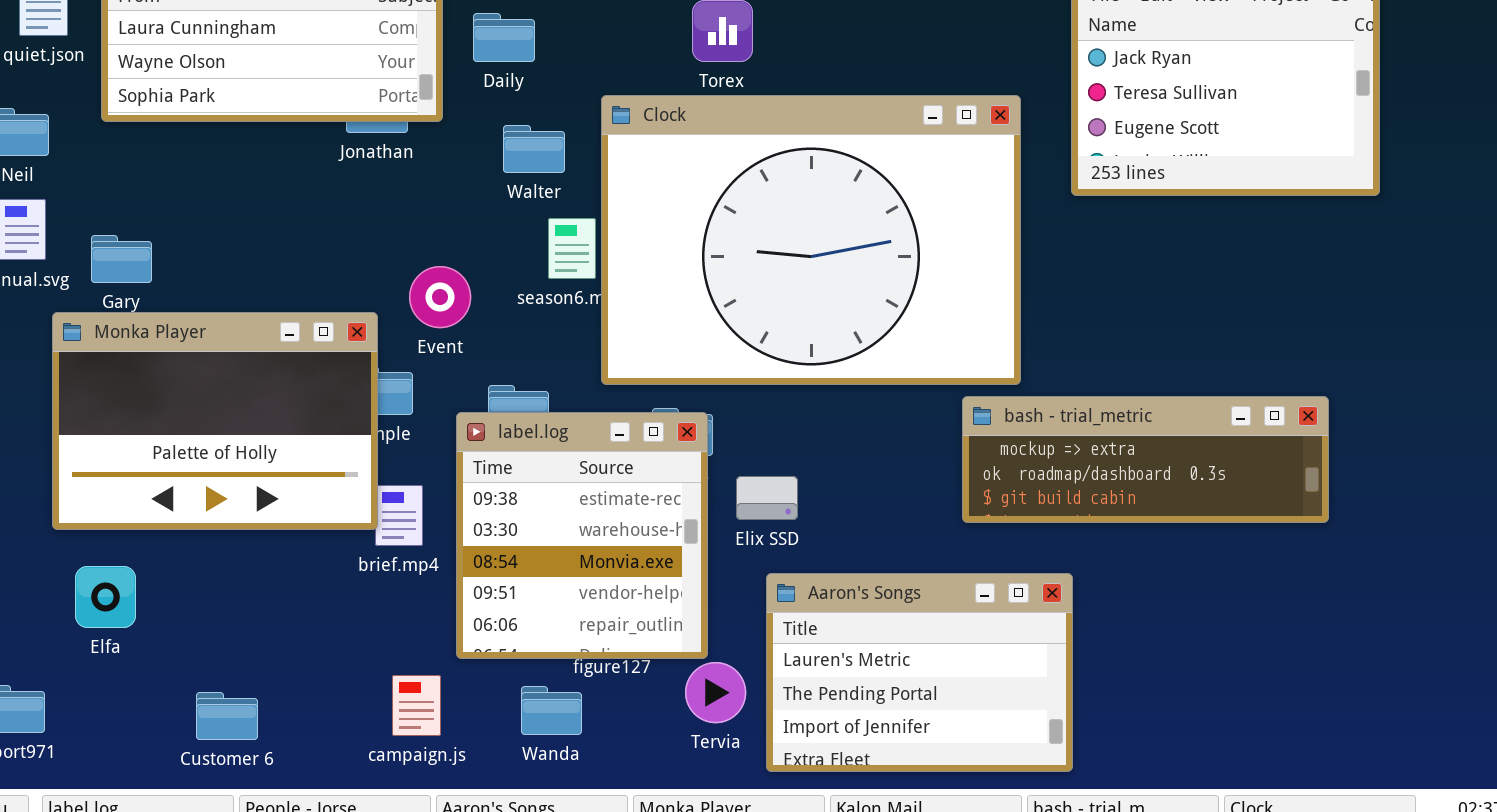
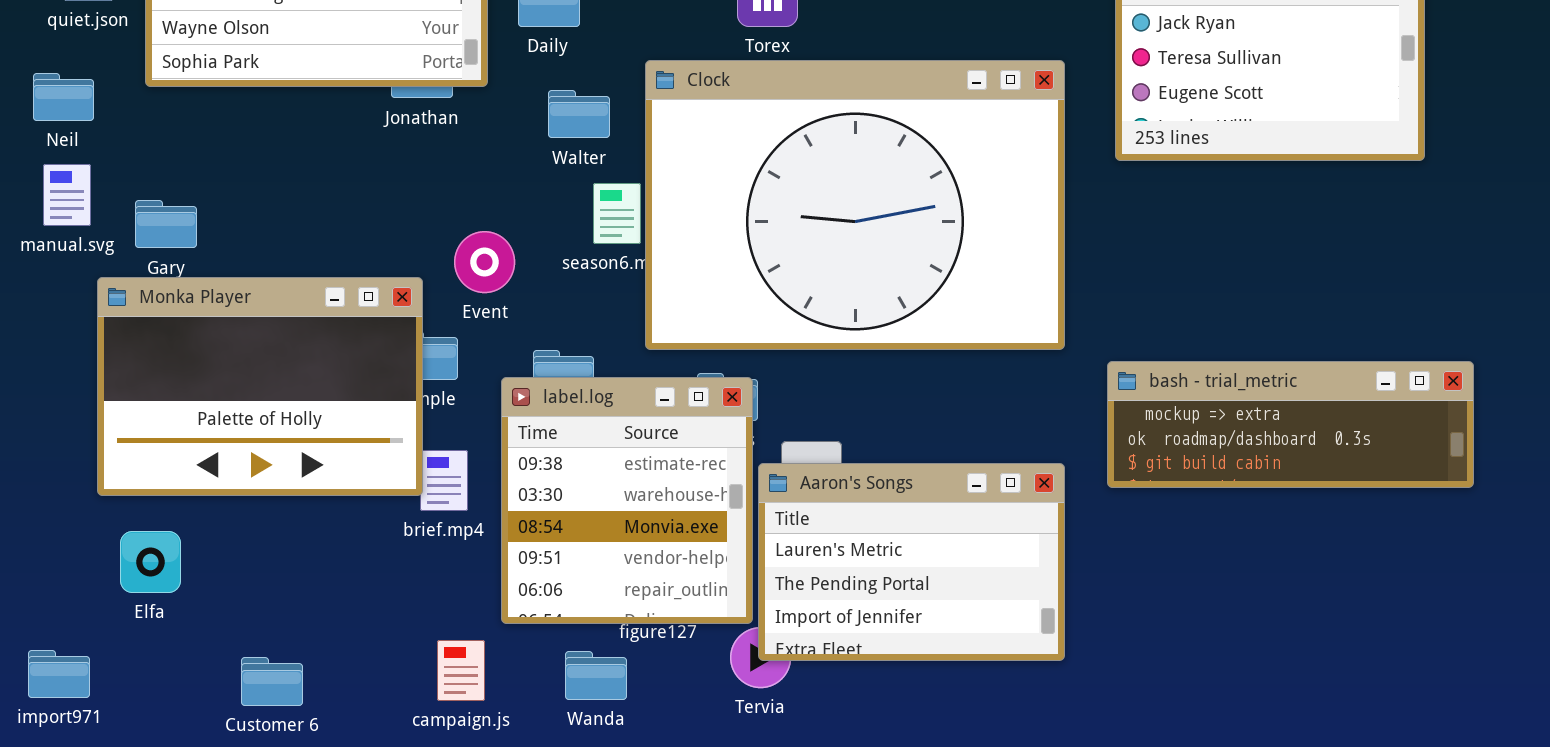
bash - trial_metric: [962,396,1329,523] -> [1107,361,1474,488], moved
Aaron's Songs: [766,573,1073,772] -> [758,463,1065,661], moved

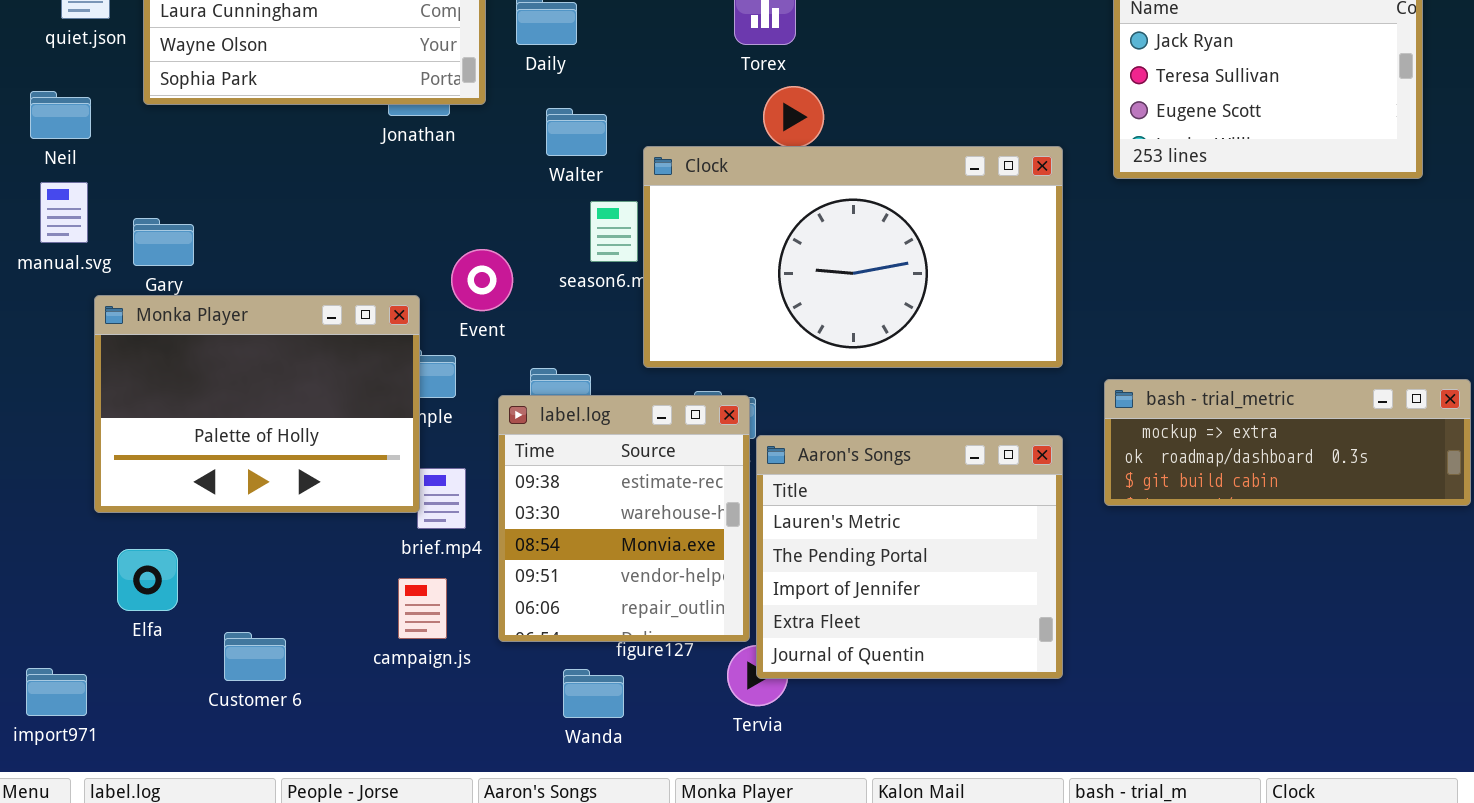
Clock: [645,60,1065,350] -> [643,146,1063,368], resized
Aaron's Songs: [758,463,1065,661] -> [756,435,1063,679], resized
campaign.js: [437,640,485,701] -> [398,578,447,639], moved
Customer 6: [241,657,303,706] -> [224,632,286,681], moved

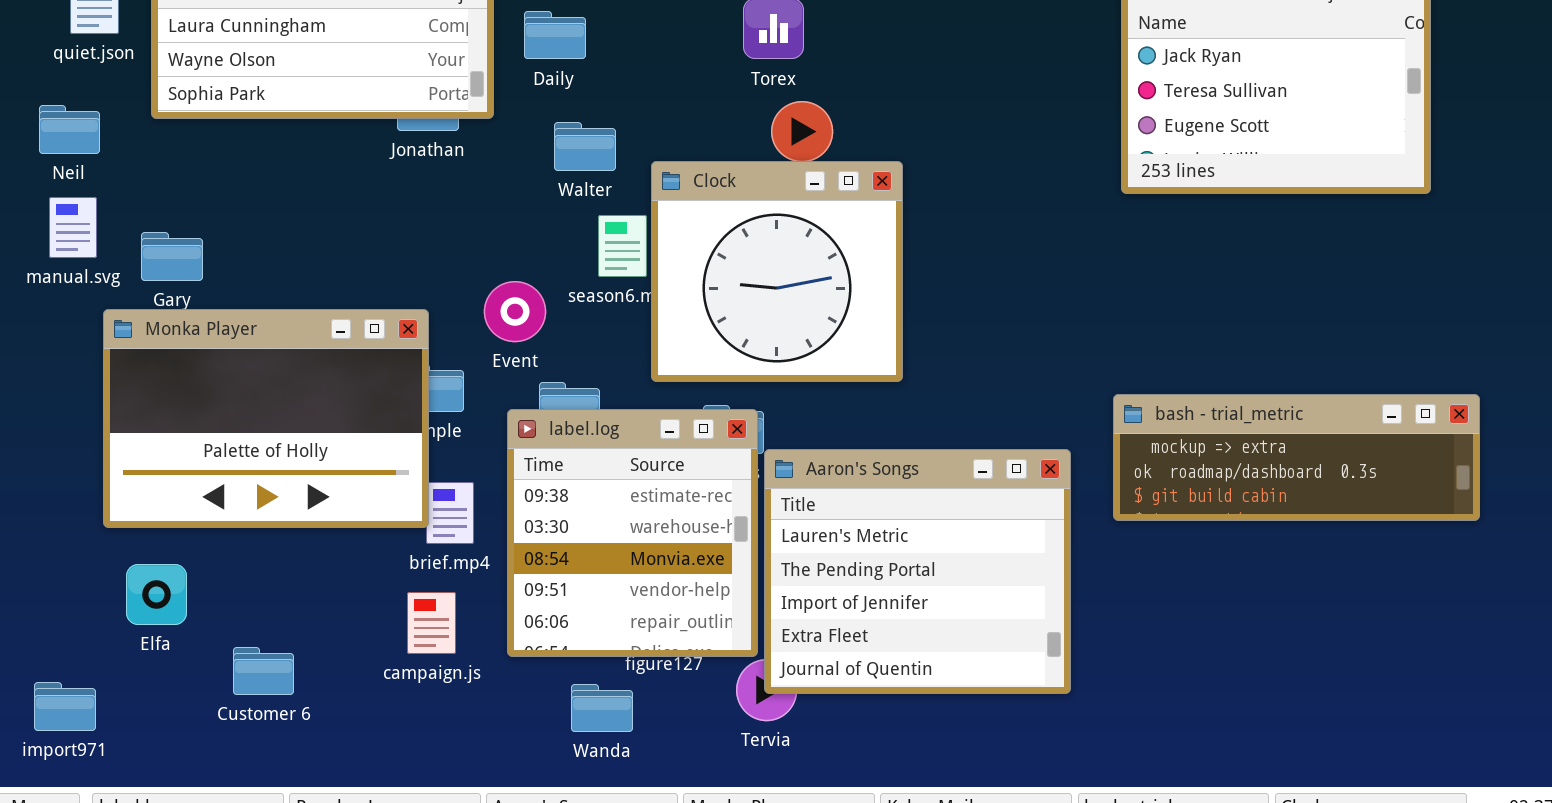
Clock: [643,146,1063,368] -> [651,161,903,382], resized
Event: [451,249,513,311] -> [484,281,546,342], moved

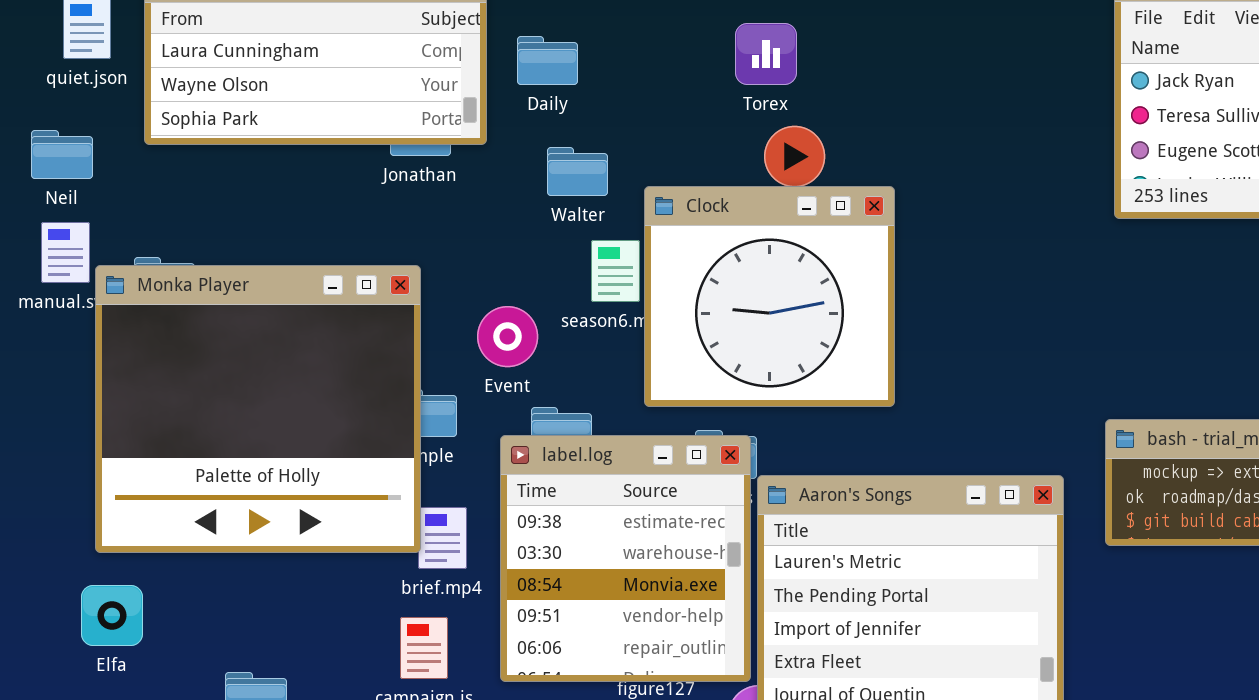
Monka Player: [103,309,429,528] -> [95,265,421,553], resized
Elfa: [126,564,187,625] -> [81,585,143,646], moved

